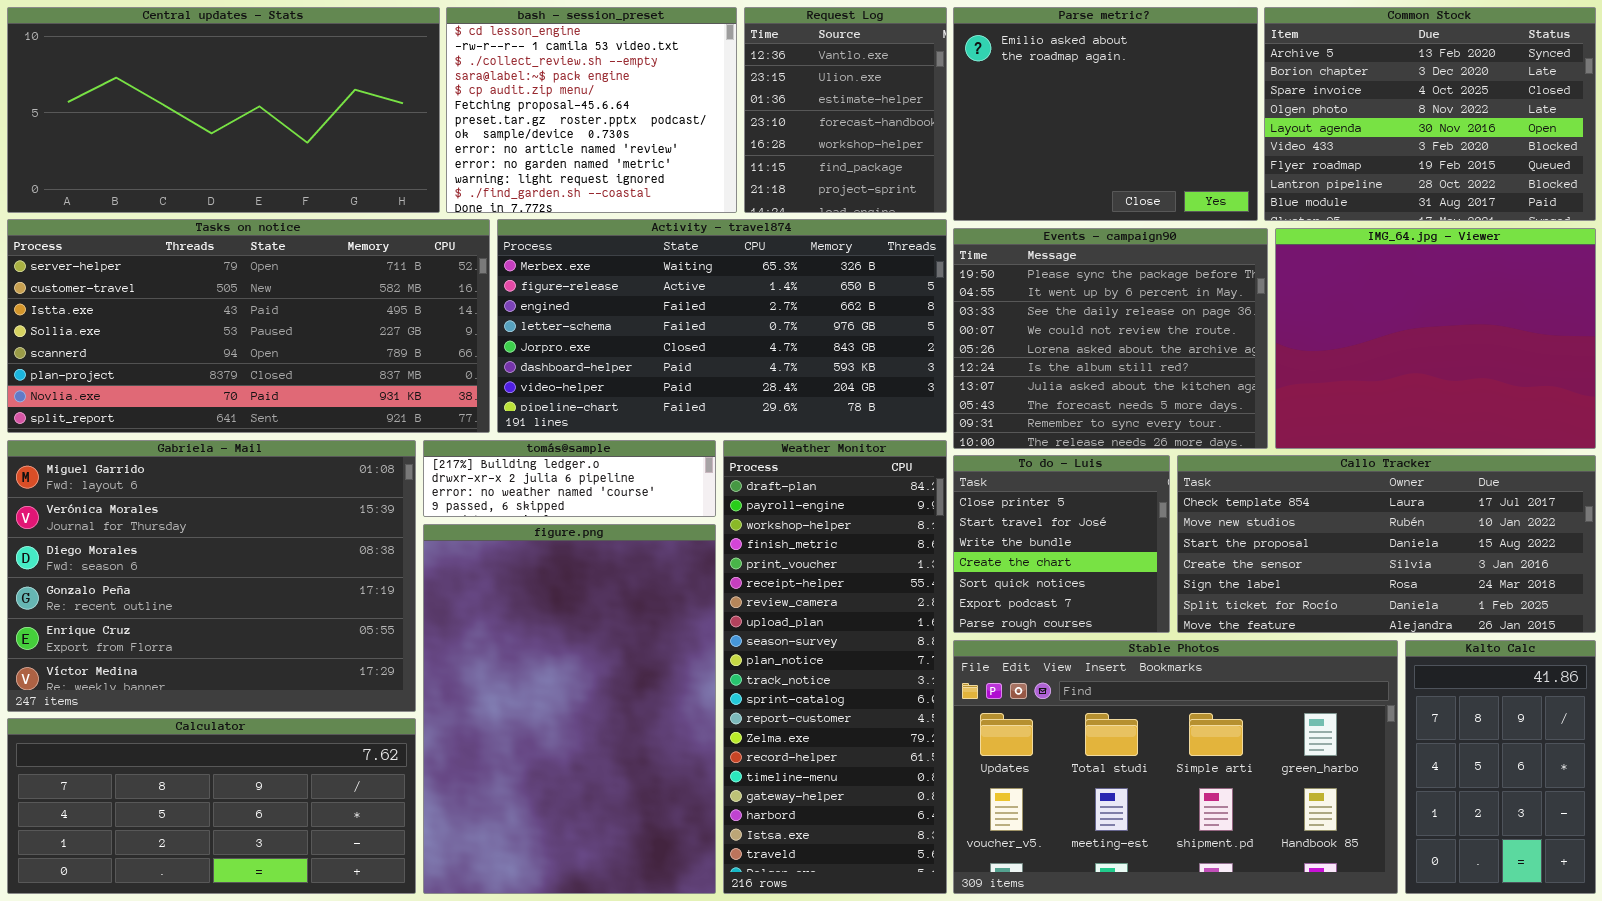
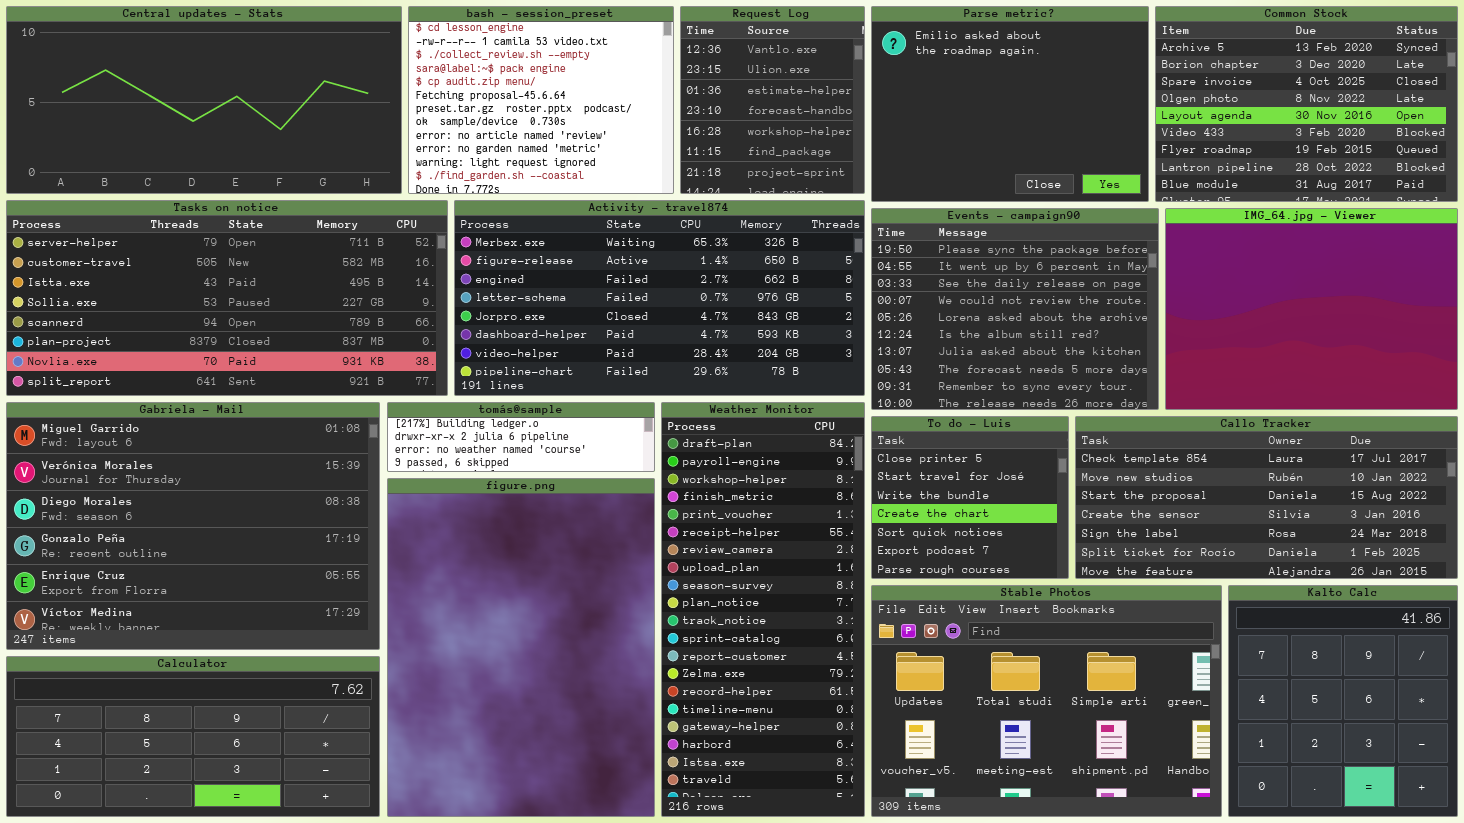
Stable Photos: [953,640,1398,894] -> [871,585,1222,817], resized
Kalto Calc: [1405,640,1596,894] -> [1228,585,1458,817], resized

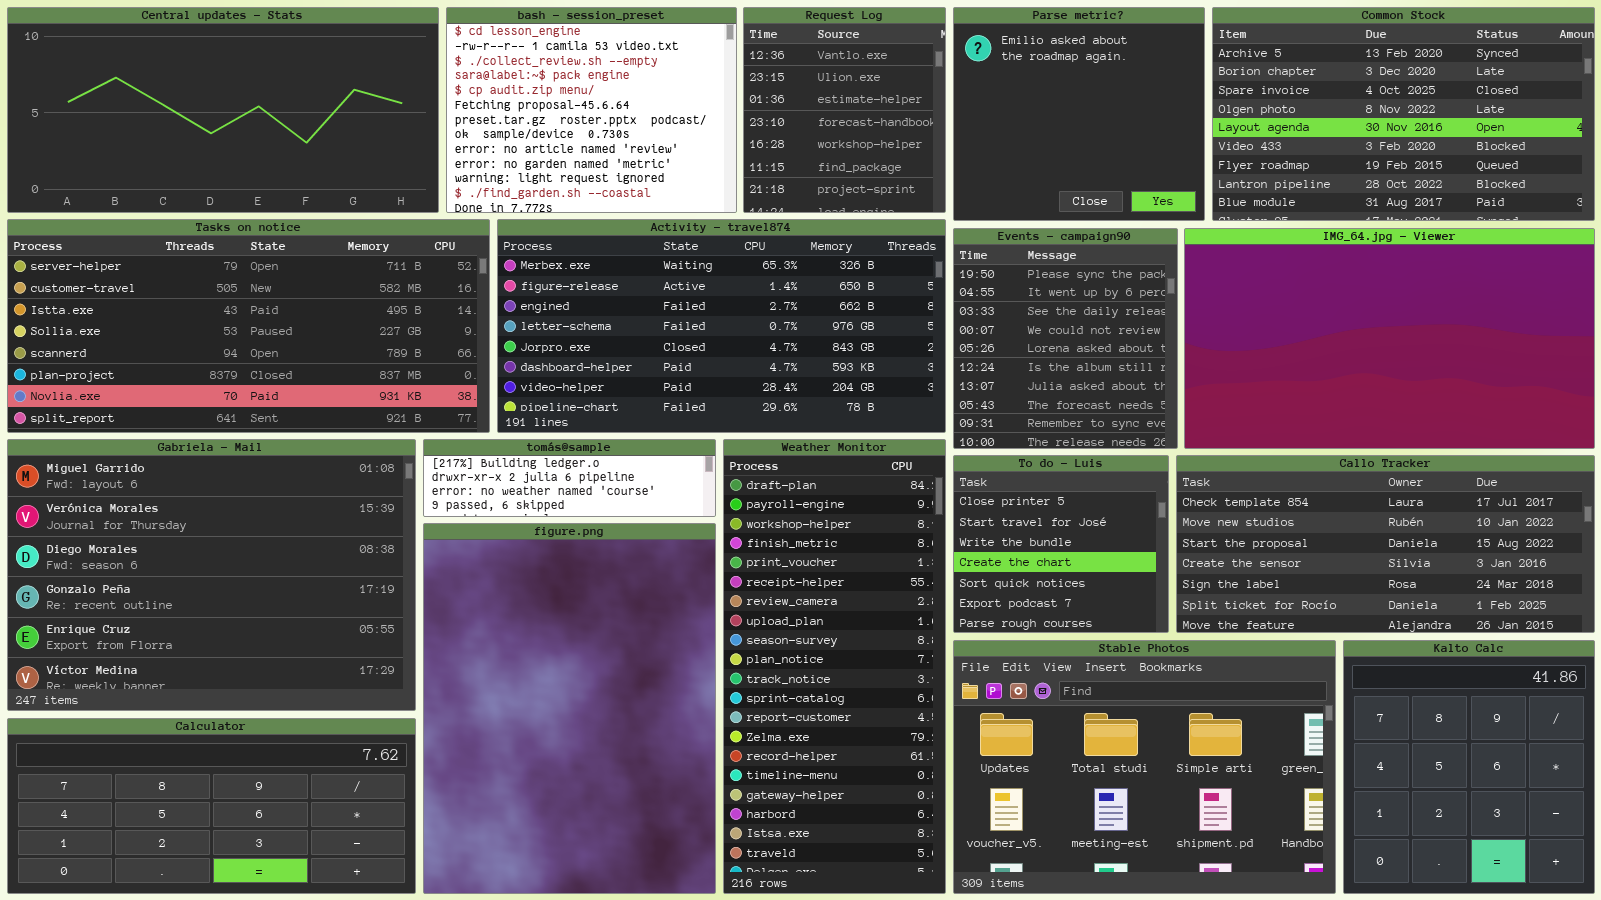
Parse metric?: [871,6,1149,202] -> [953,7,1205,221], resized
Common Stock: [1155,6,1458,202] -> [1212,7,1595,221], resized
Events - campaign90: [871,208,1159,410] -> [953,228,1178,449], resized
IMG_64.jpg - Viewer: [1165,208,1458,410] -> [1184,228,1595,449], resized

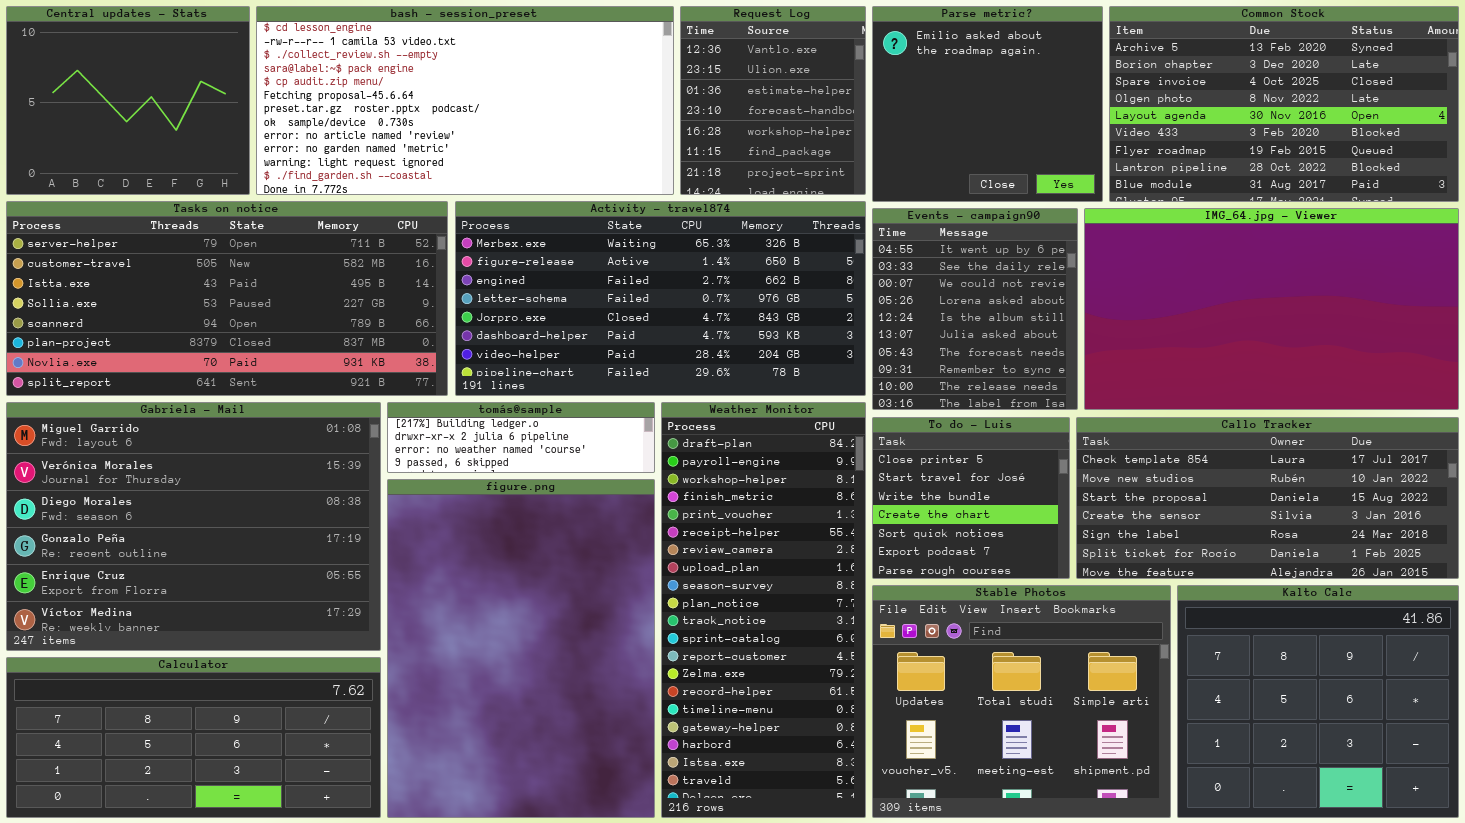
Central updates - Stats: [7,7,439,213] -> [6,6,250,195], resized
bash - session_preset: [446,7,737,213] -> [256,6,674,195], resized
Events - campaign90: [953,228,1178,449] -> [872,208,1078,410], scrolled down 1 row
Stable Photos: [953,640,1336,894] -> [872,585,1171,818], resized
Kalto Calc: [1343,640,1595,894] -> [1177,585,1459,818], resized

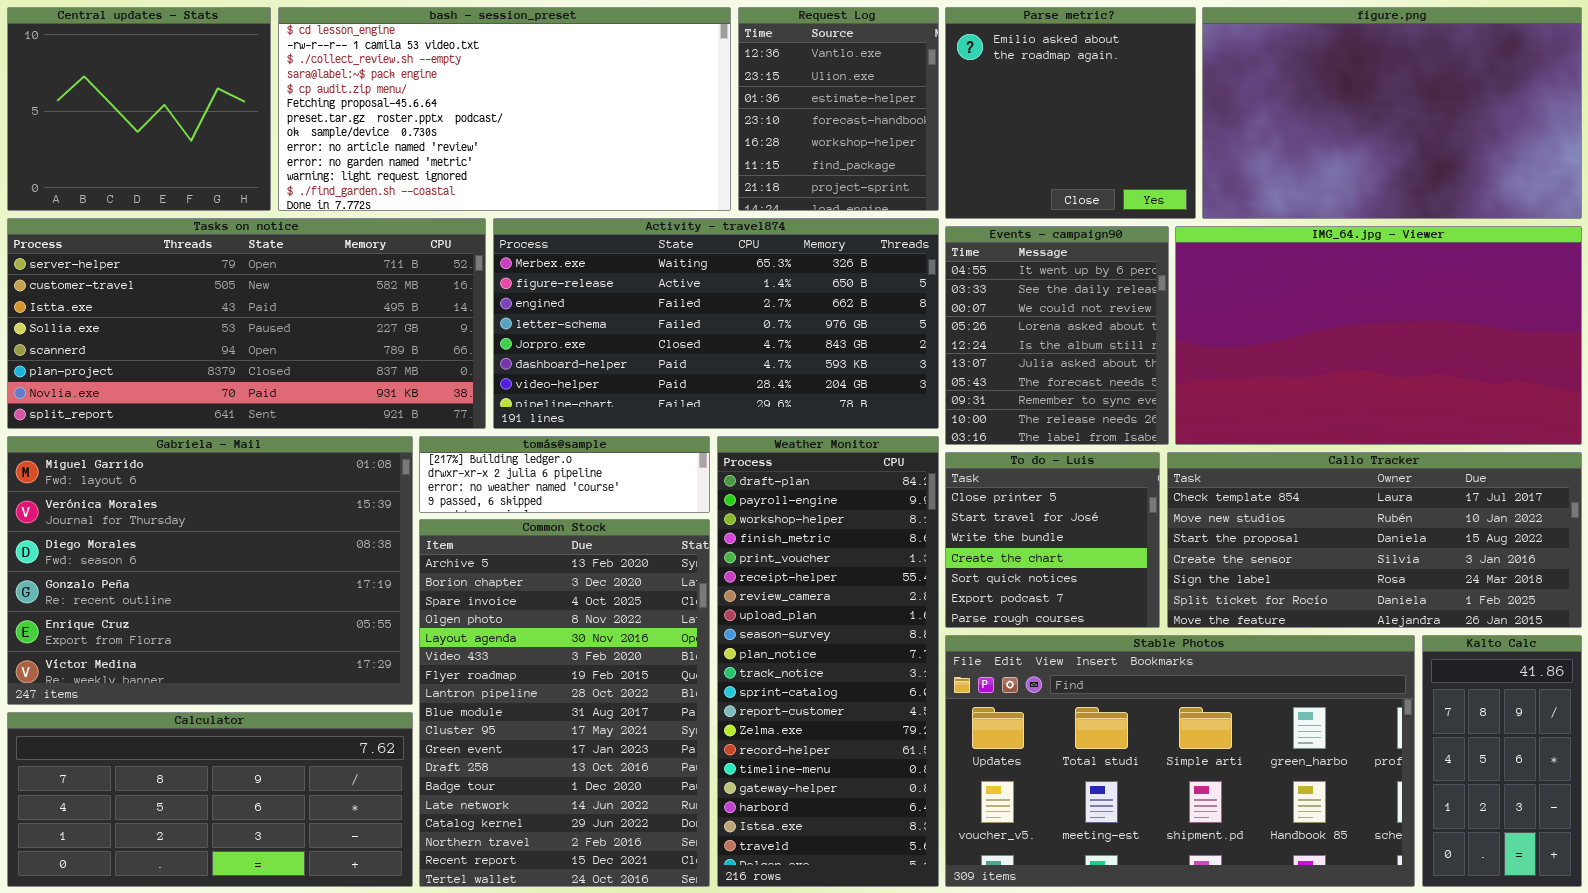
Common Stock: [1109,6,1459,202] -> [419,519,710,887], moved, resized
figure.png: [387,479,655,818] -> [1202,7,1582,219], moved, resized
Stable Photos: [872,585,1171,818] -> [945,635,1415,887], resized
Kalto Calc: [1177,585,1459,818] -> [1422,635,1582,887], resized

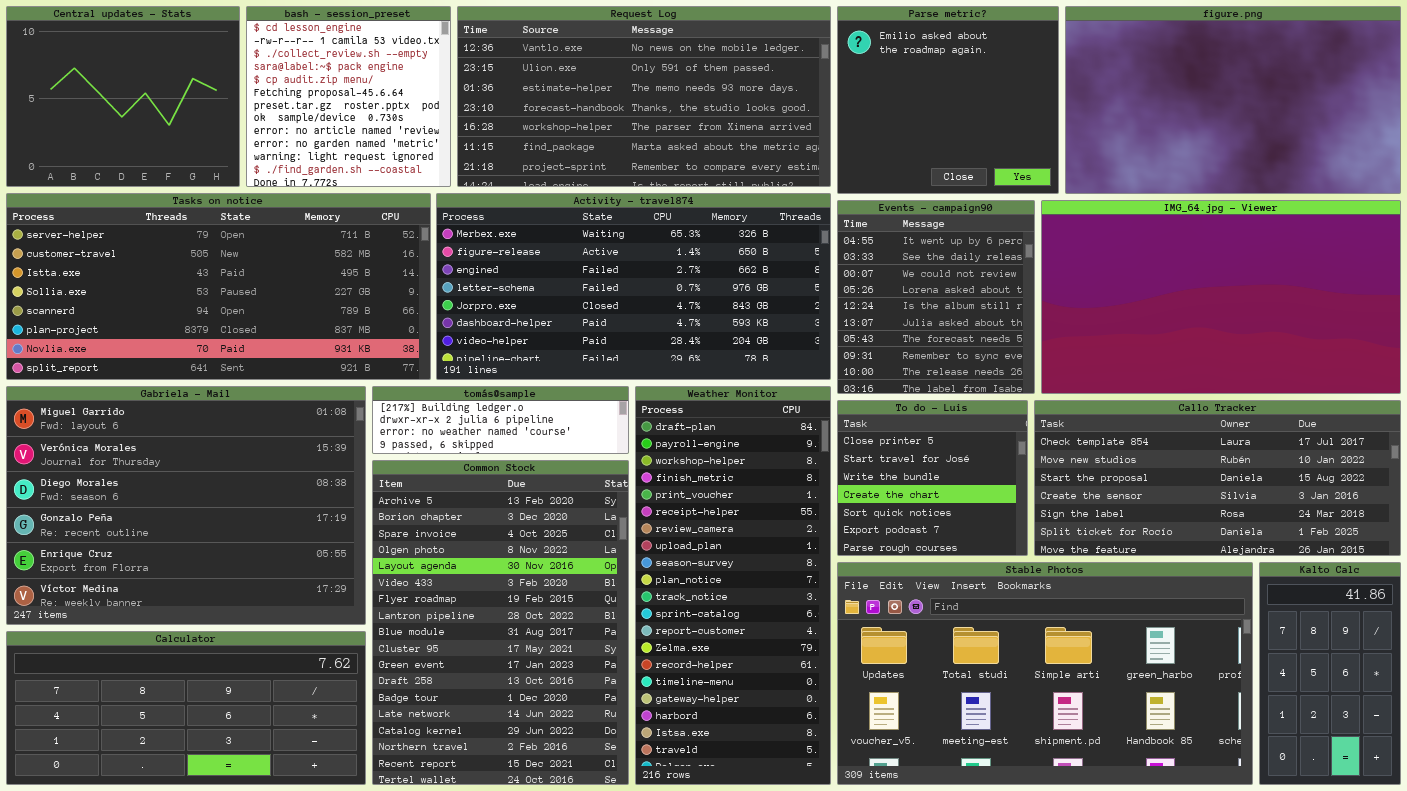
bash - session_preset: [278,7,731,211] -> [246,6,451,187], resized
Request Log: [738,7,939,211] -> [457,6,831,187], resized

